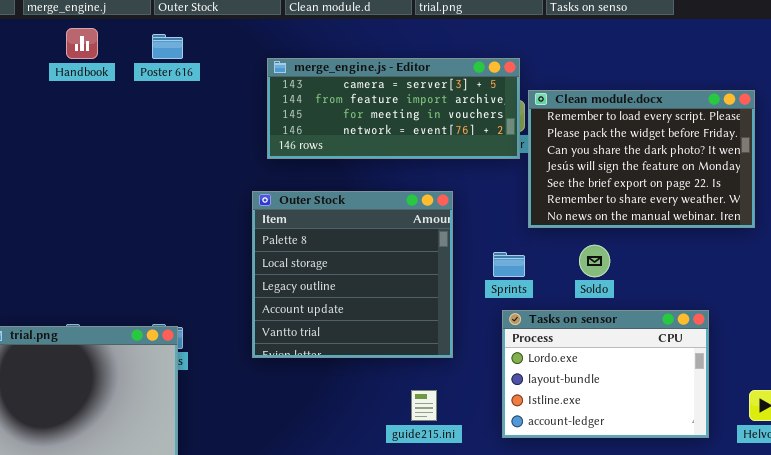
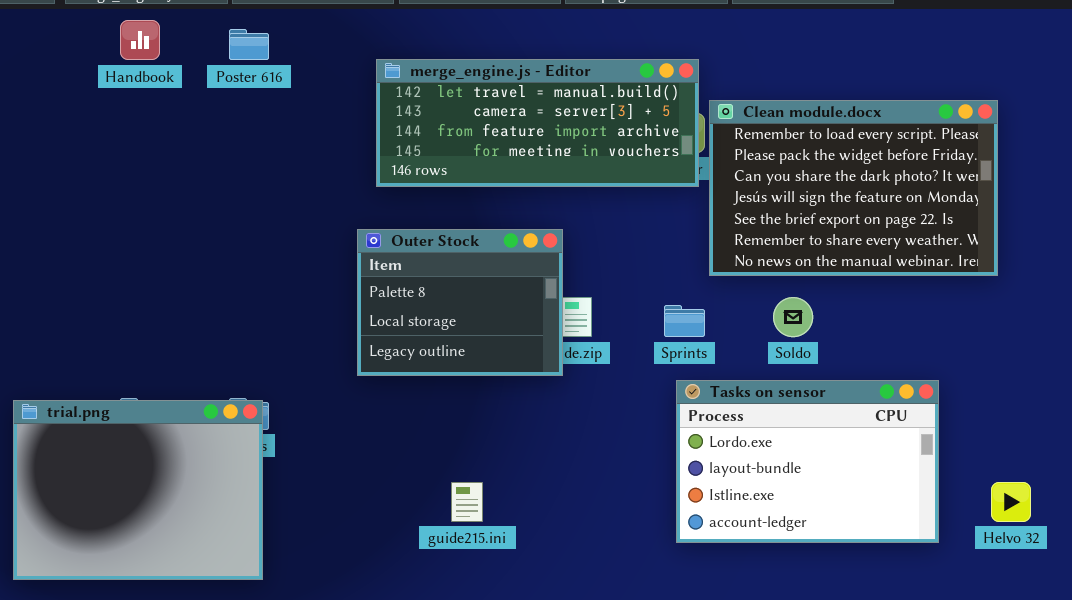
merge_engine.js - Editor: [267,58,520,159] -> [376,59,699,187], scrolled up 1 row
Outer Stock: [252,191,453,358] -> [357,229,563,376], resized
guide215.ini: [411,390,437,421] -> [451,482,483,522], moved

